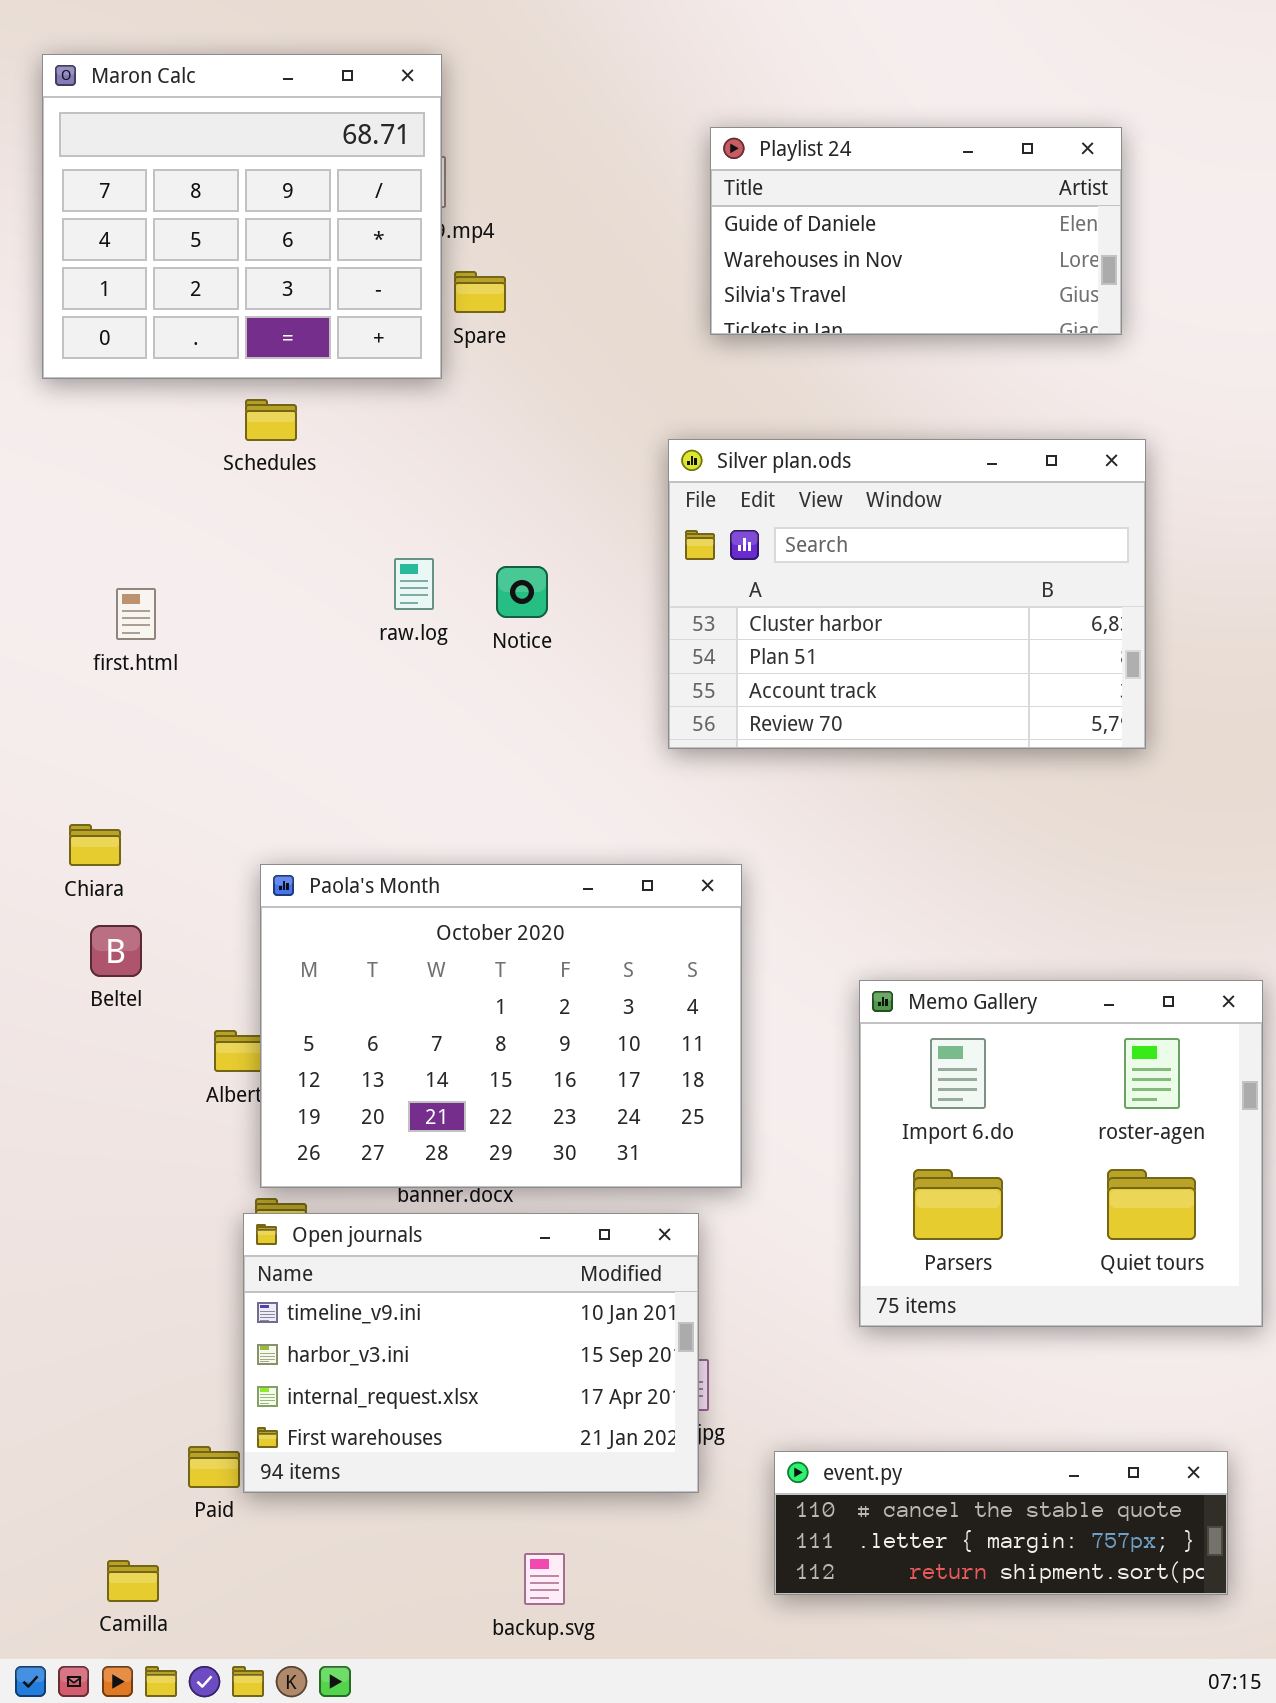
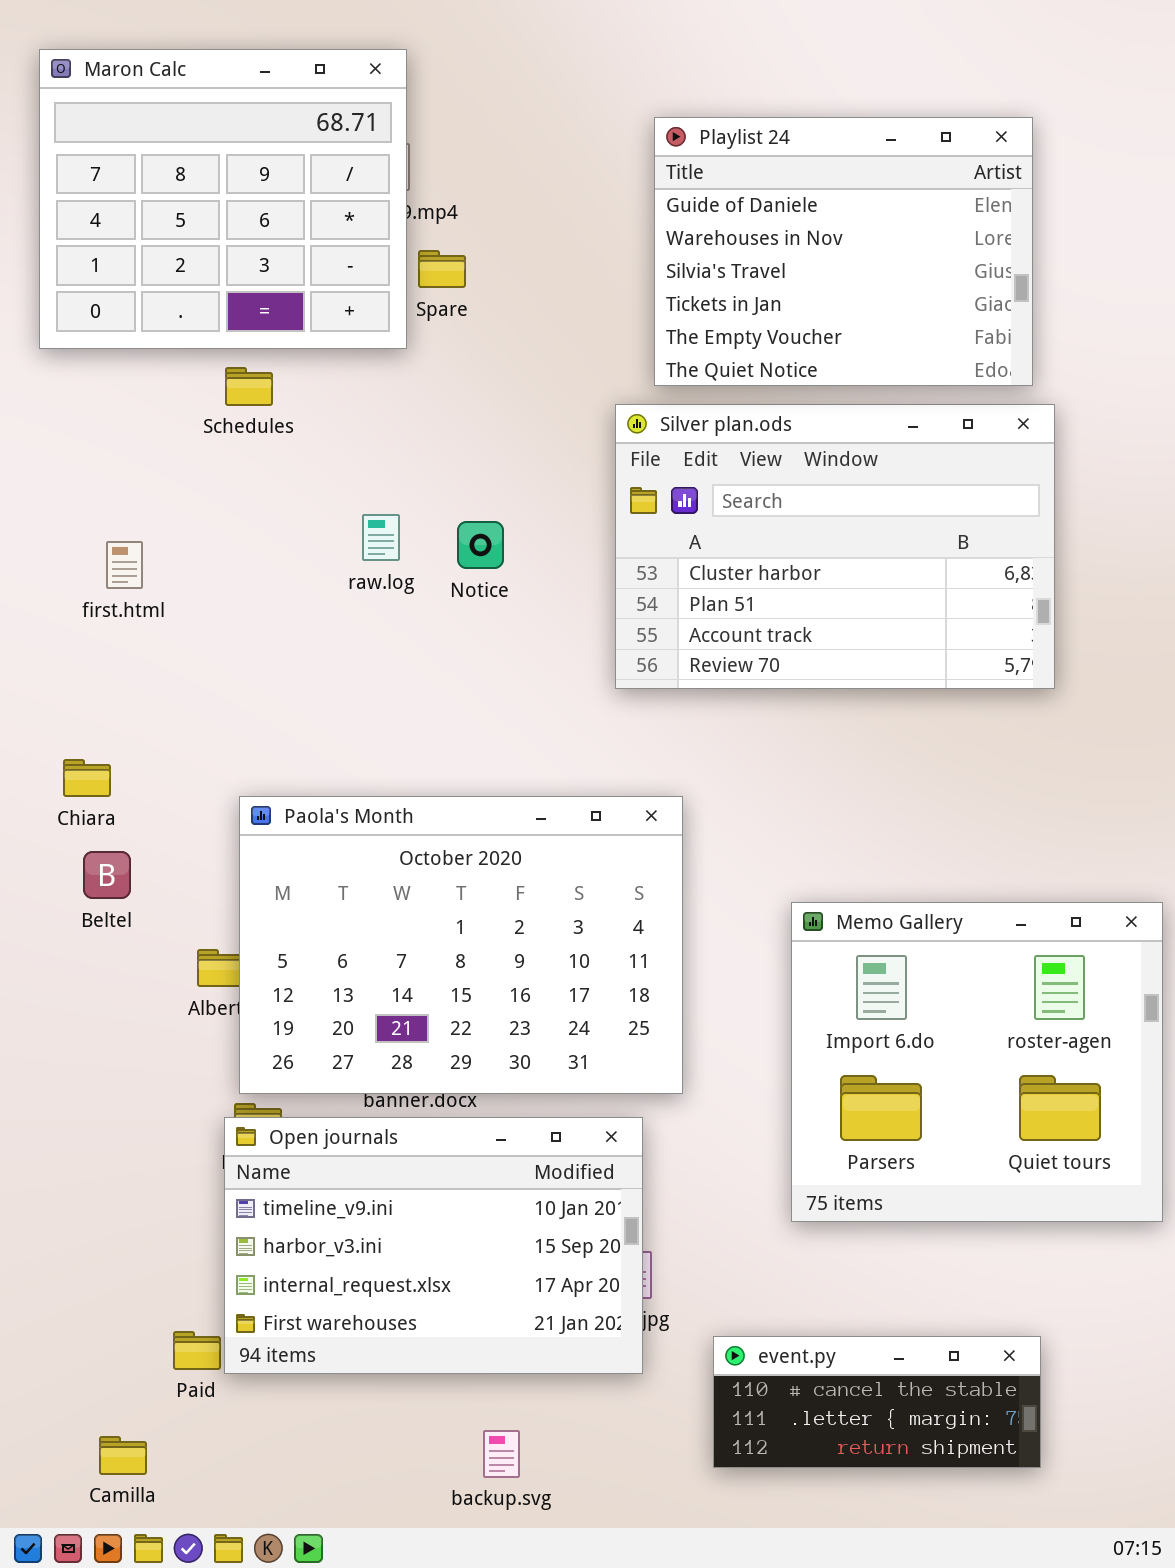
Playlist 24: [710,127,1122,335] -> [654,117,1033,386], resized
event.py: [774,1451,1228,1595] -> [713,1336,1041,1468], resized

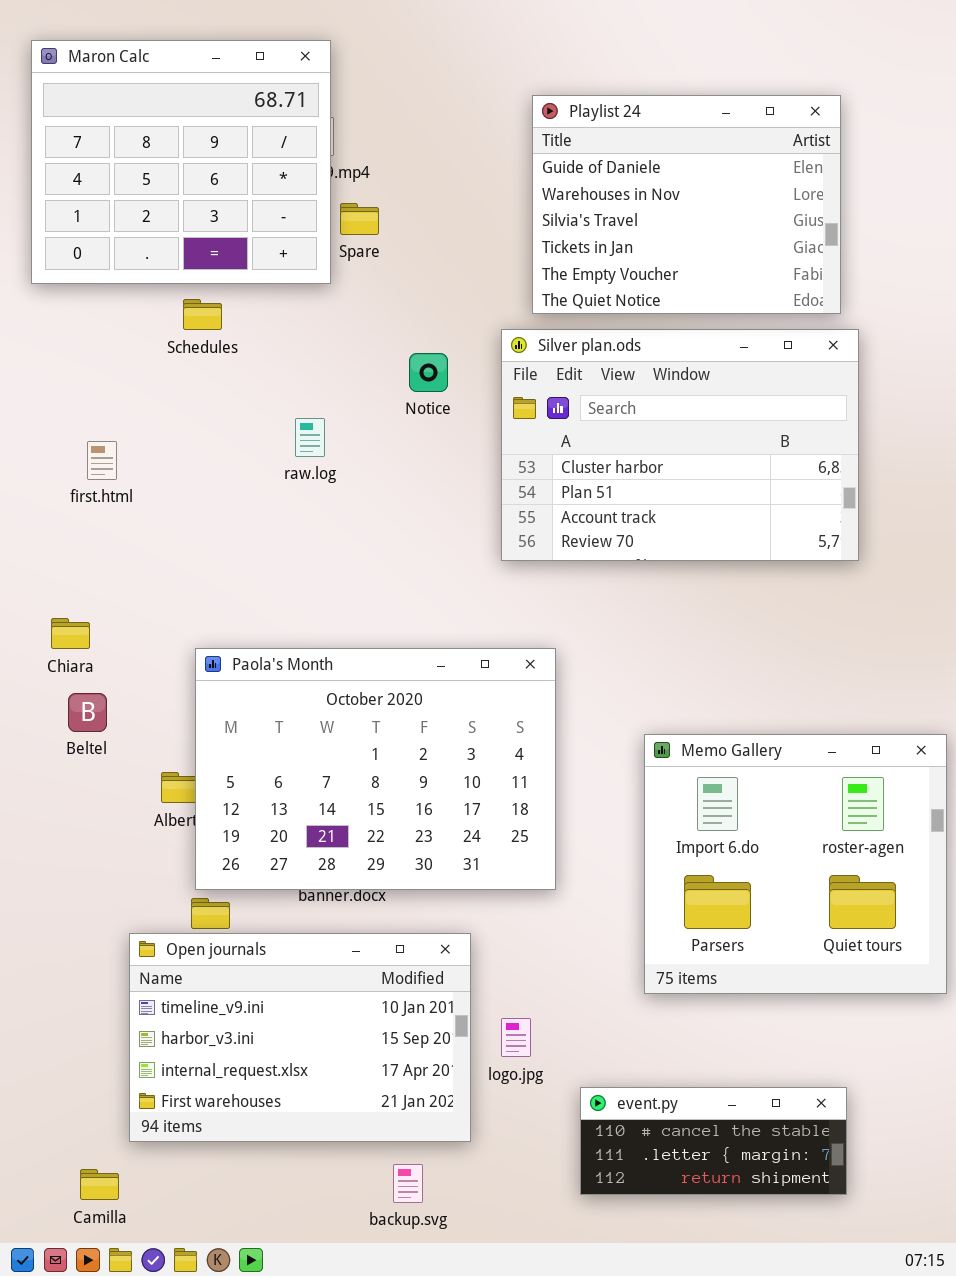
Notice: [457,521,504,569] -> [409,353,448,392], moved
Open journals: [224,1117,643,1374] -> [129,933,471,1142], moved

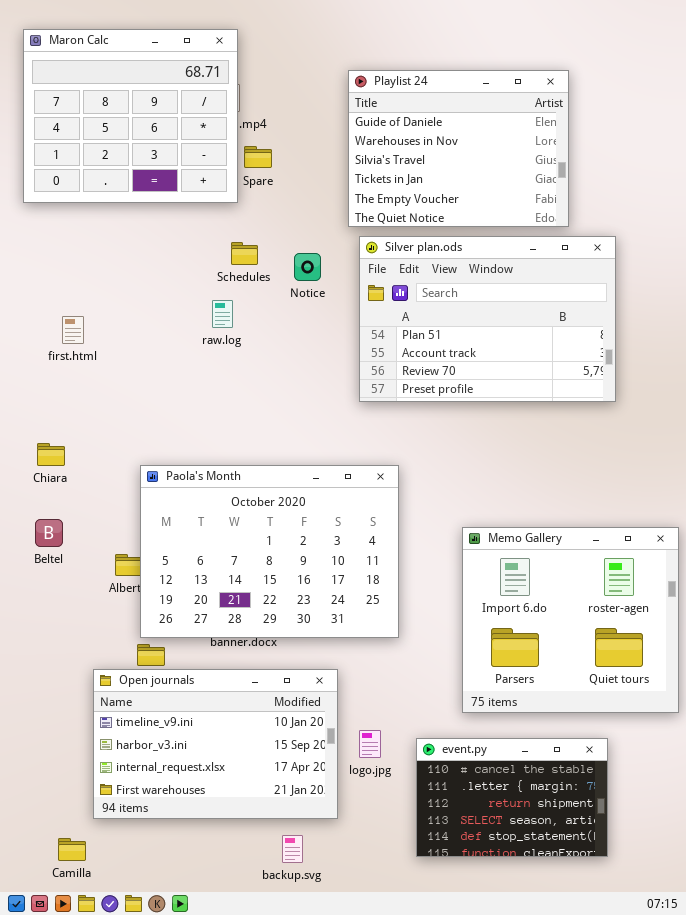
Playlist 24: [532,95,841,314] -> [348,70,569,227], moved
Schedules: [183,299,222,330] -> [231,242,258,265], moved
Silver plan.ods: [501,329,859,561] -> [359,236,616,402], scrolled down 1 row
Beltel: [68,693,107,732] -> [35,519,63,547], moved
event.py: [580,1087,847,1195] -> [416,738,608,857], resized

